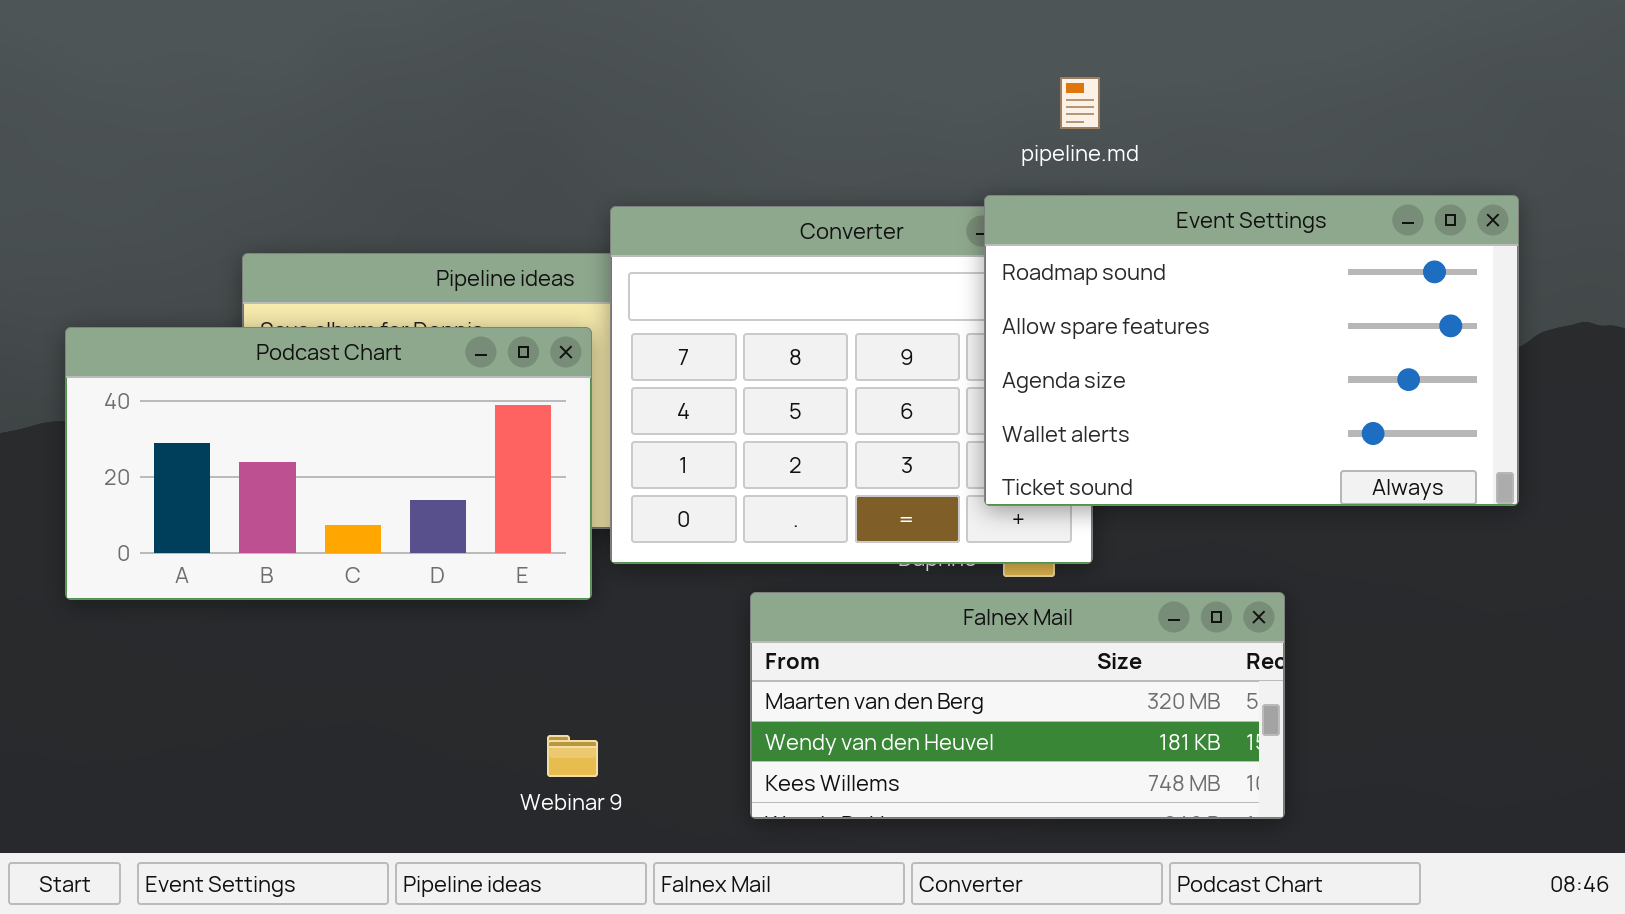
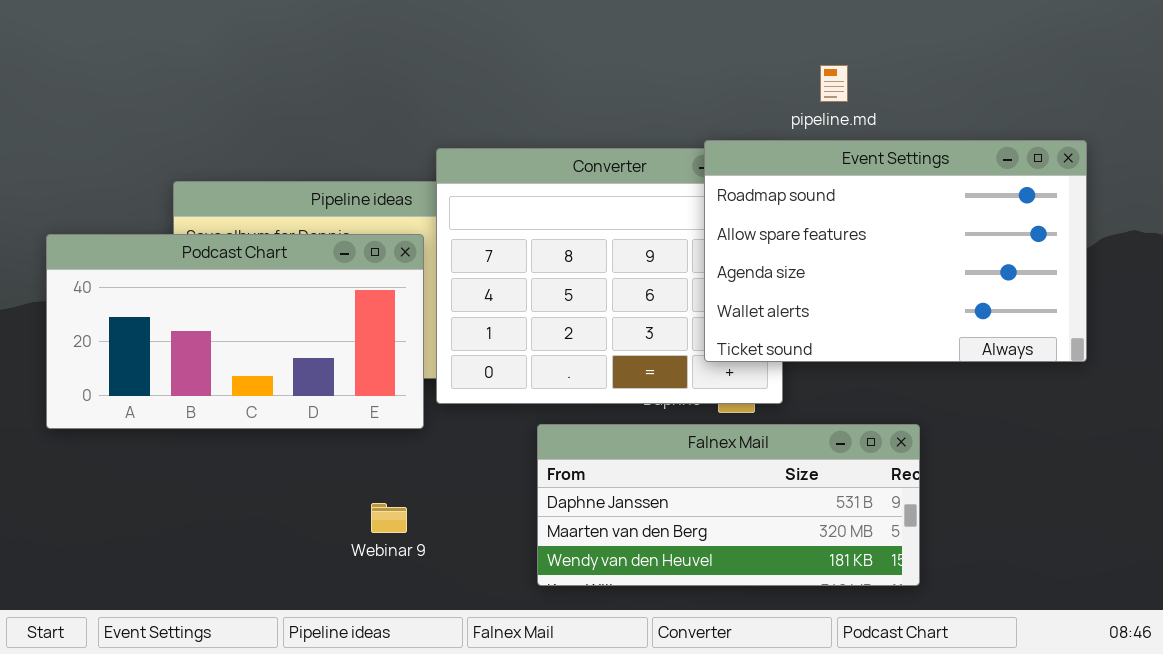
pipeline.md: [1060,77,1100,129] -> [820,65,848,102], moved
Falnex Mail: [750,592,1285,819] -> [537,424,920,586], scrolled up 1 row
Webinar 9: [547,735,598,777] -> [371,503,407,533], moved

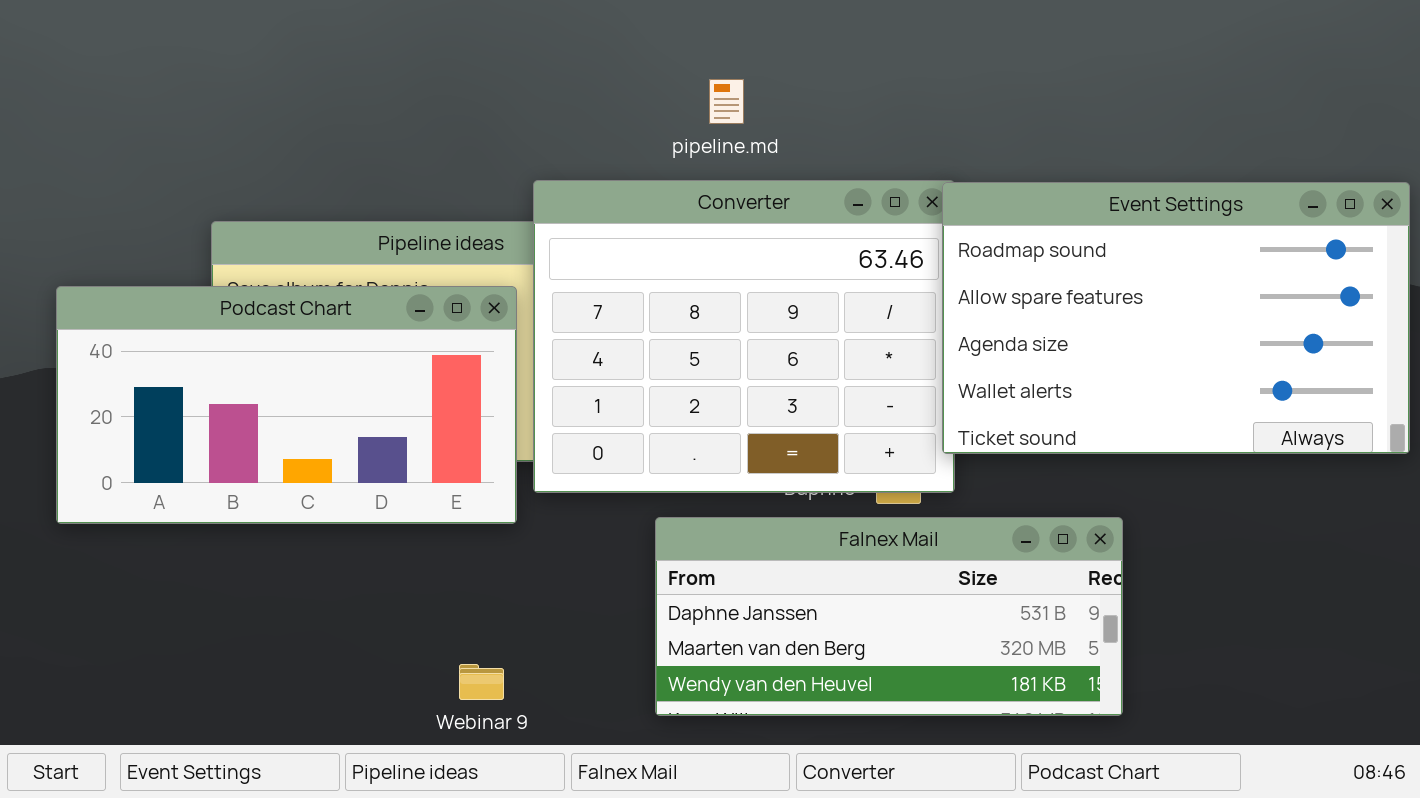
pipeline.md: [820,65,848,102] -> [709,79,744,124], moved
Event Settings: [704,140,1087,362] -> [942,182,1410,454], moved
Webinar 9: [371,503,407,533] -> [459,664,504,700], moved

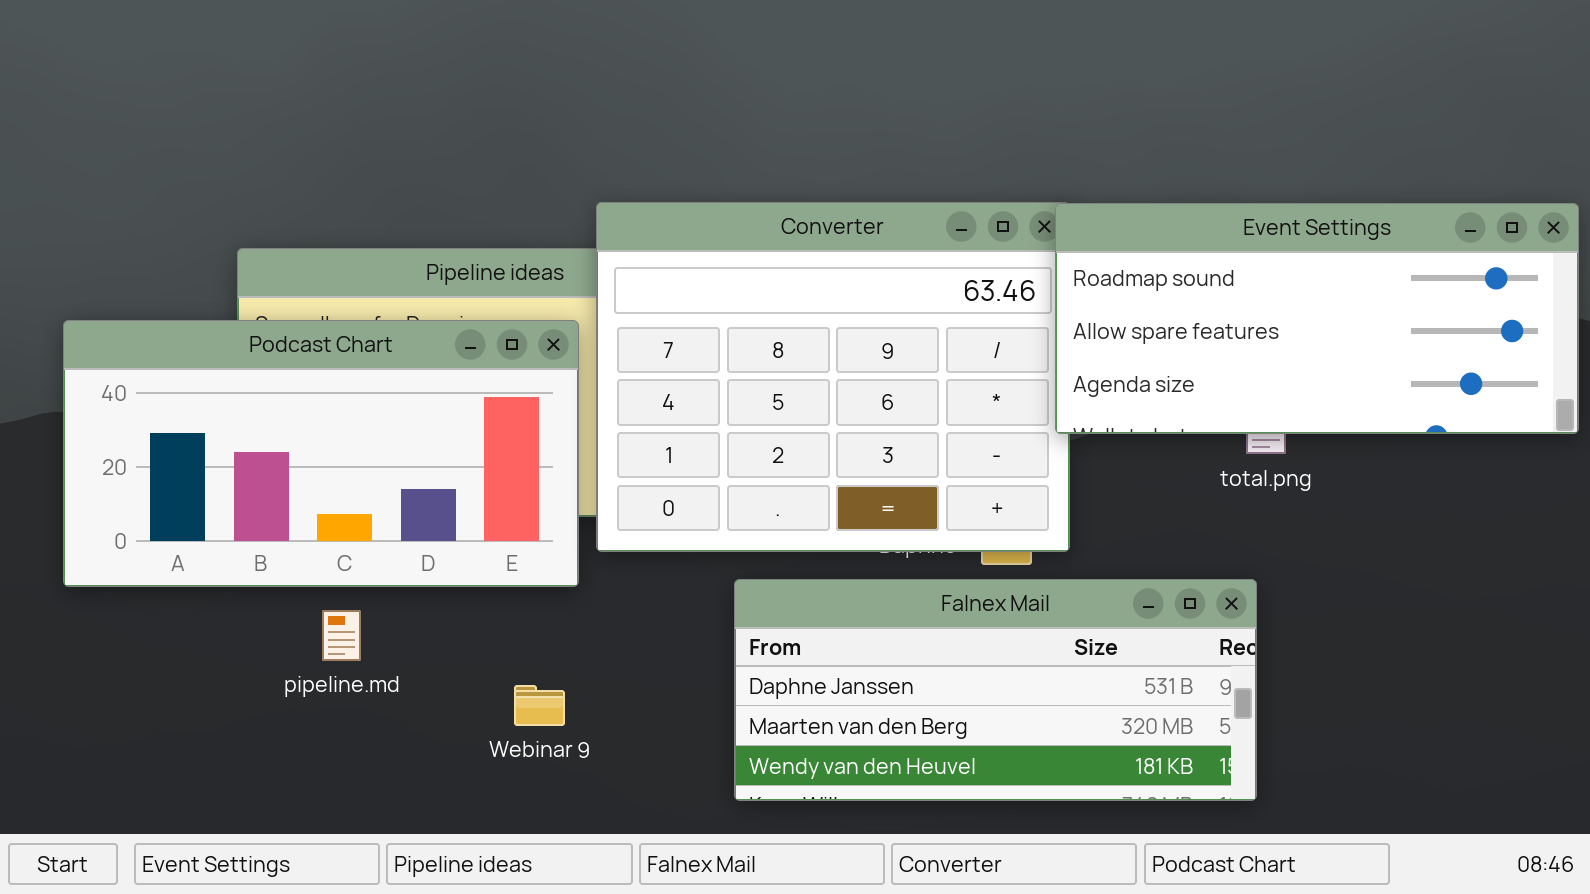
pipeline.md: [709,79,744,124] -> [322,610,361,661], moved
Event Settings: [942,182,1410,454] -> [1055,203,1579,434], resized
Webinar 9: [459,664,504,700] -> [514,685,565,726], moved

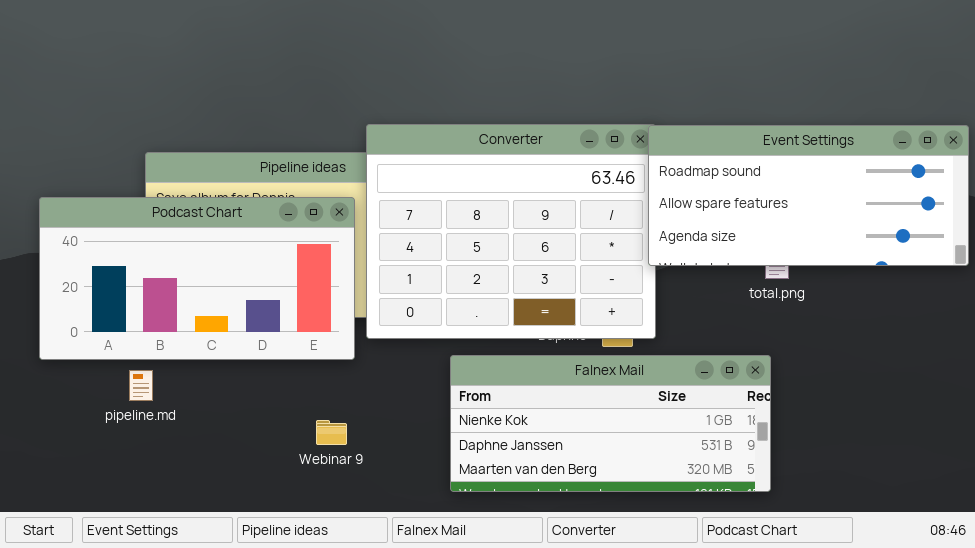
Falnex Mail: [734,579,1257,801] -> [450,355,771,492], scrolled up 1 row
pipeline.md: [322,610,361,661] -> [129,370,153,401], moved

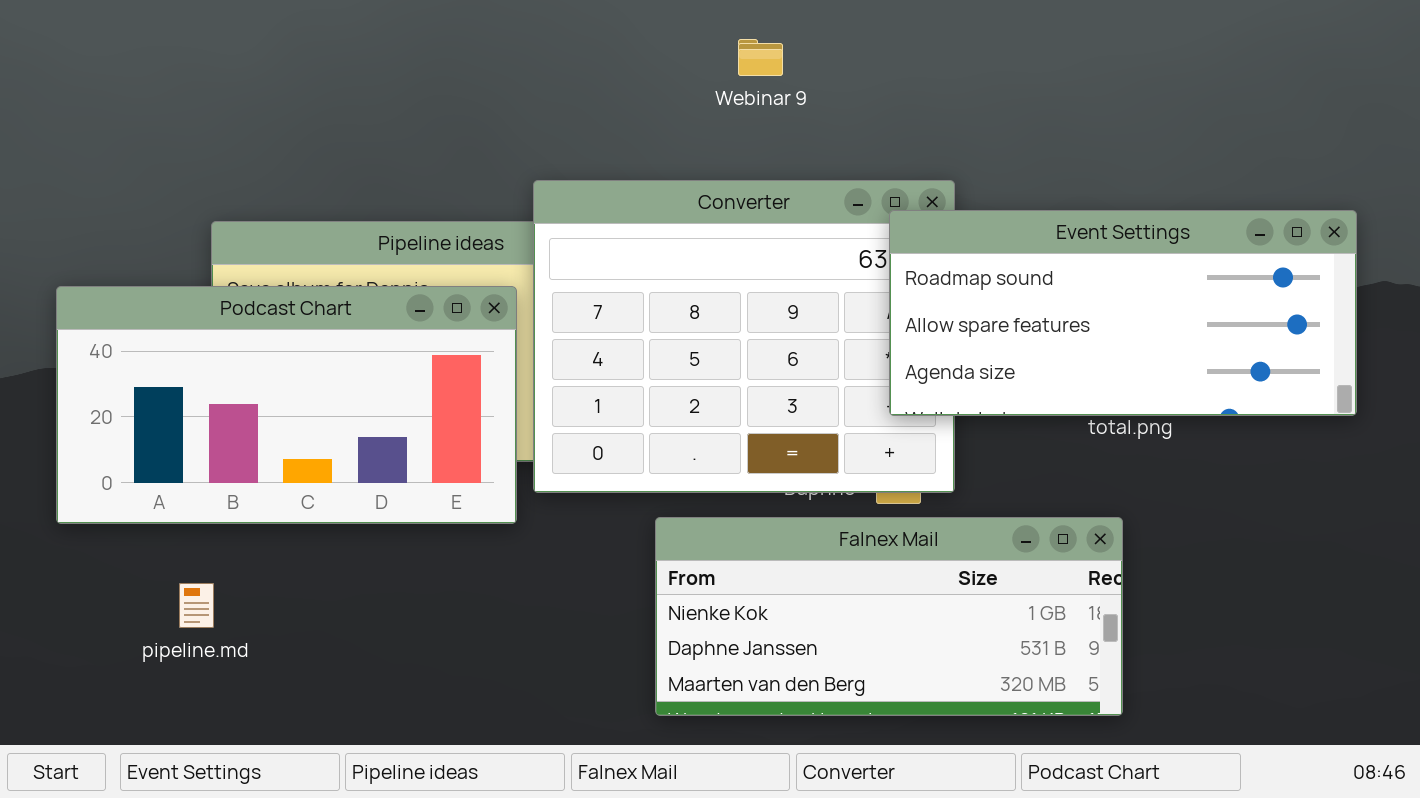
Event Settings: [648,125,969,266] -> [889,210,1357,416], moved
pipeline.md: [129,370,153,401] -> [179,583,214,628], moved
Webinar 9: [316,420,347,445] -> [738,39,783,76], moved

